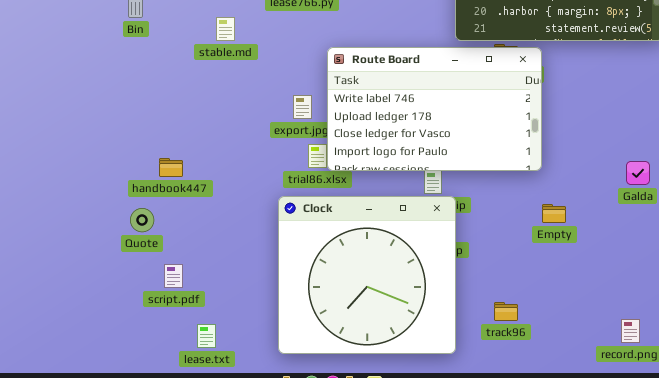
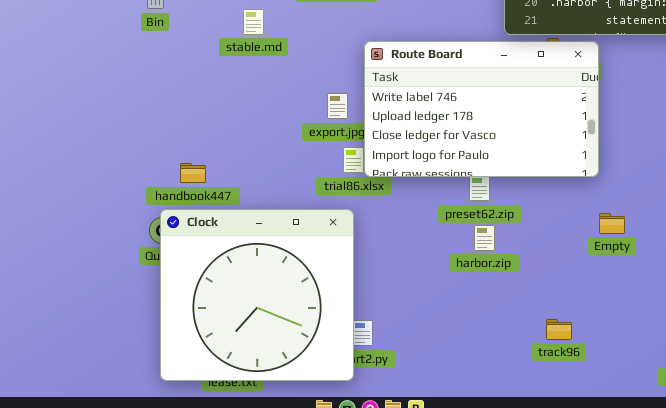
Clock: [278,196,456,354] -> [160,209,354,381], moved

